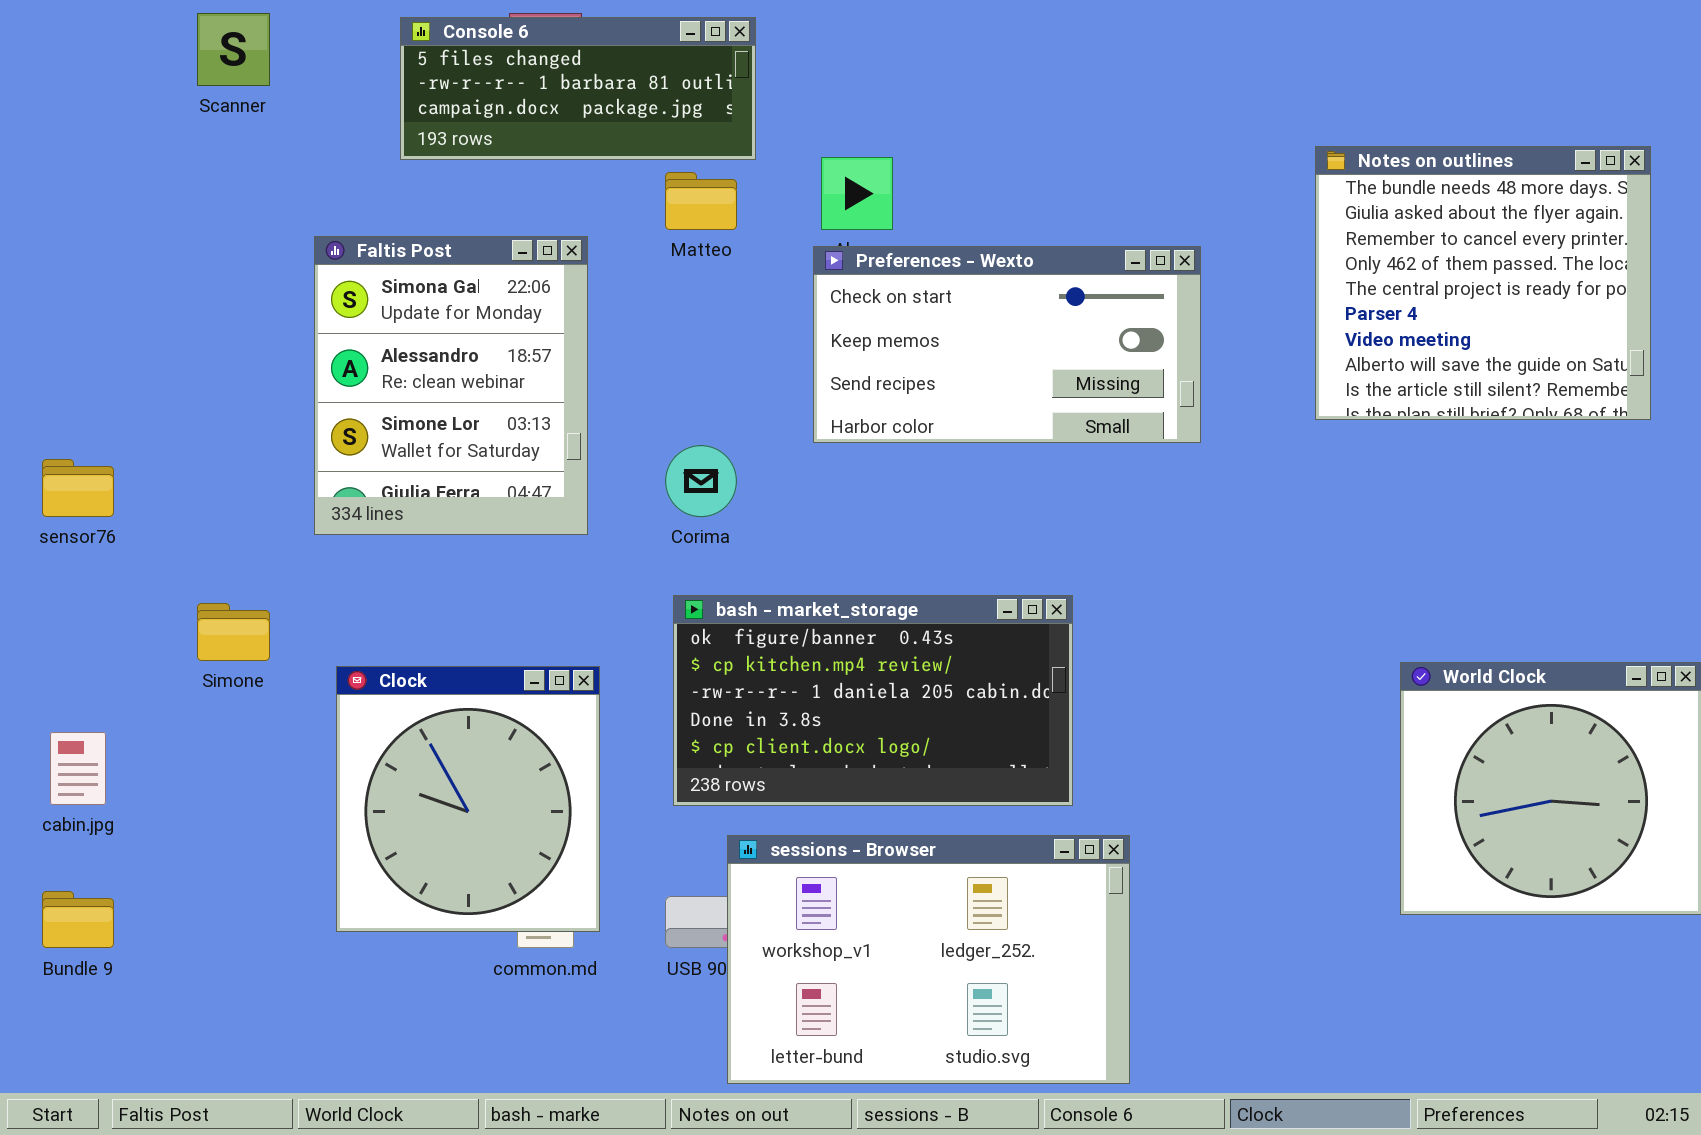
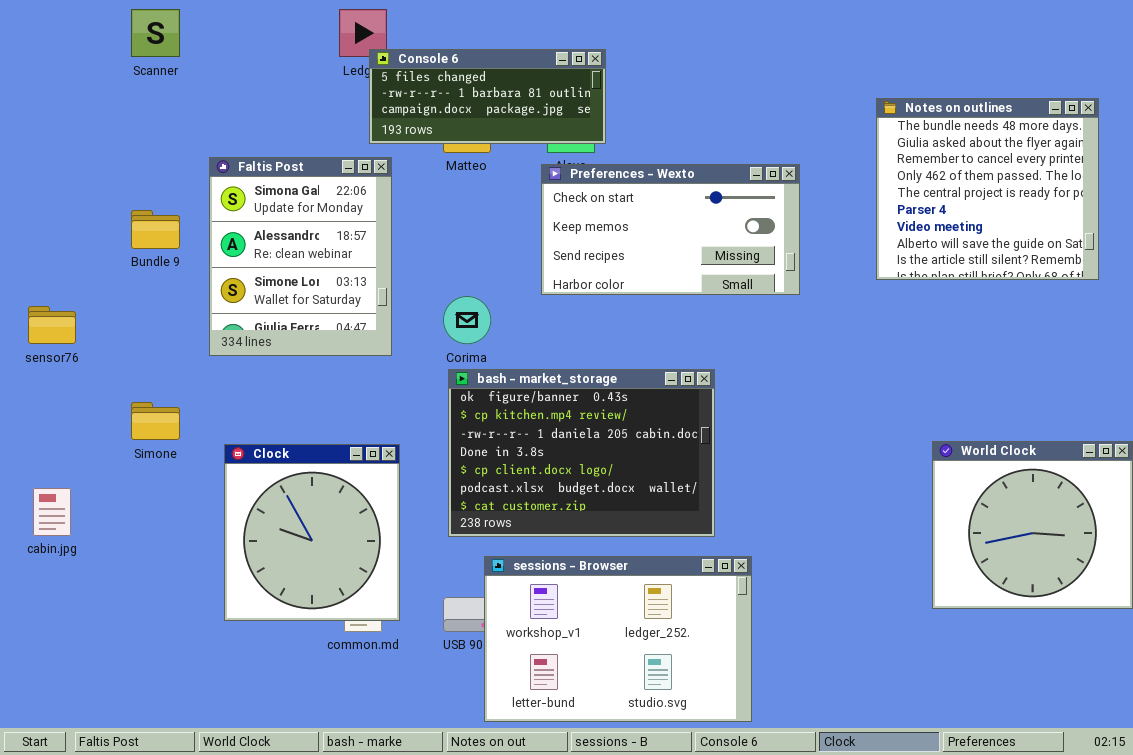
Console 6: [400,17,756,160] -> [369,49,606,144], moved
bash - market_storage: [673,595,1073,806] -> [448,369,715,537], resized
Bundle 9: [42,891,114,948] -> [131,210,180,249], moved

